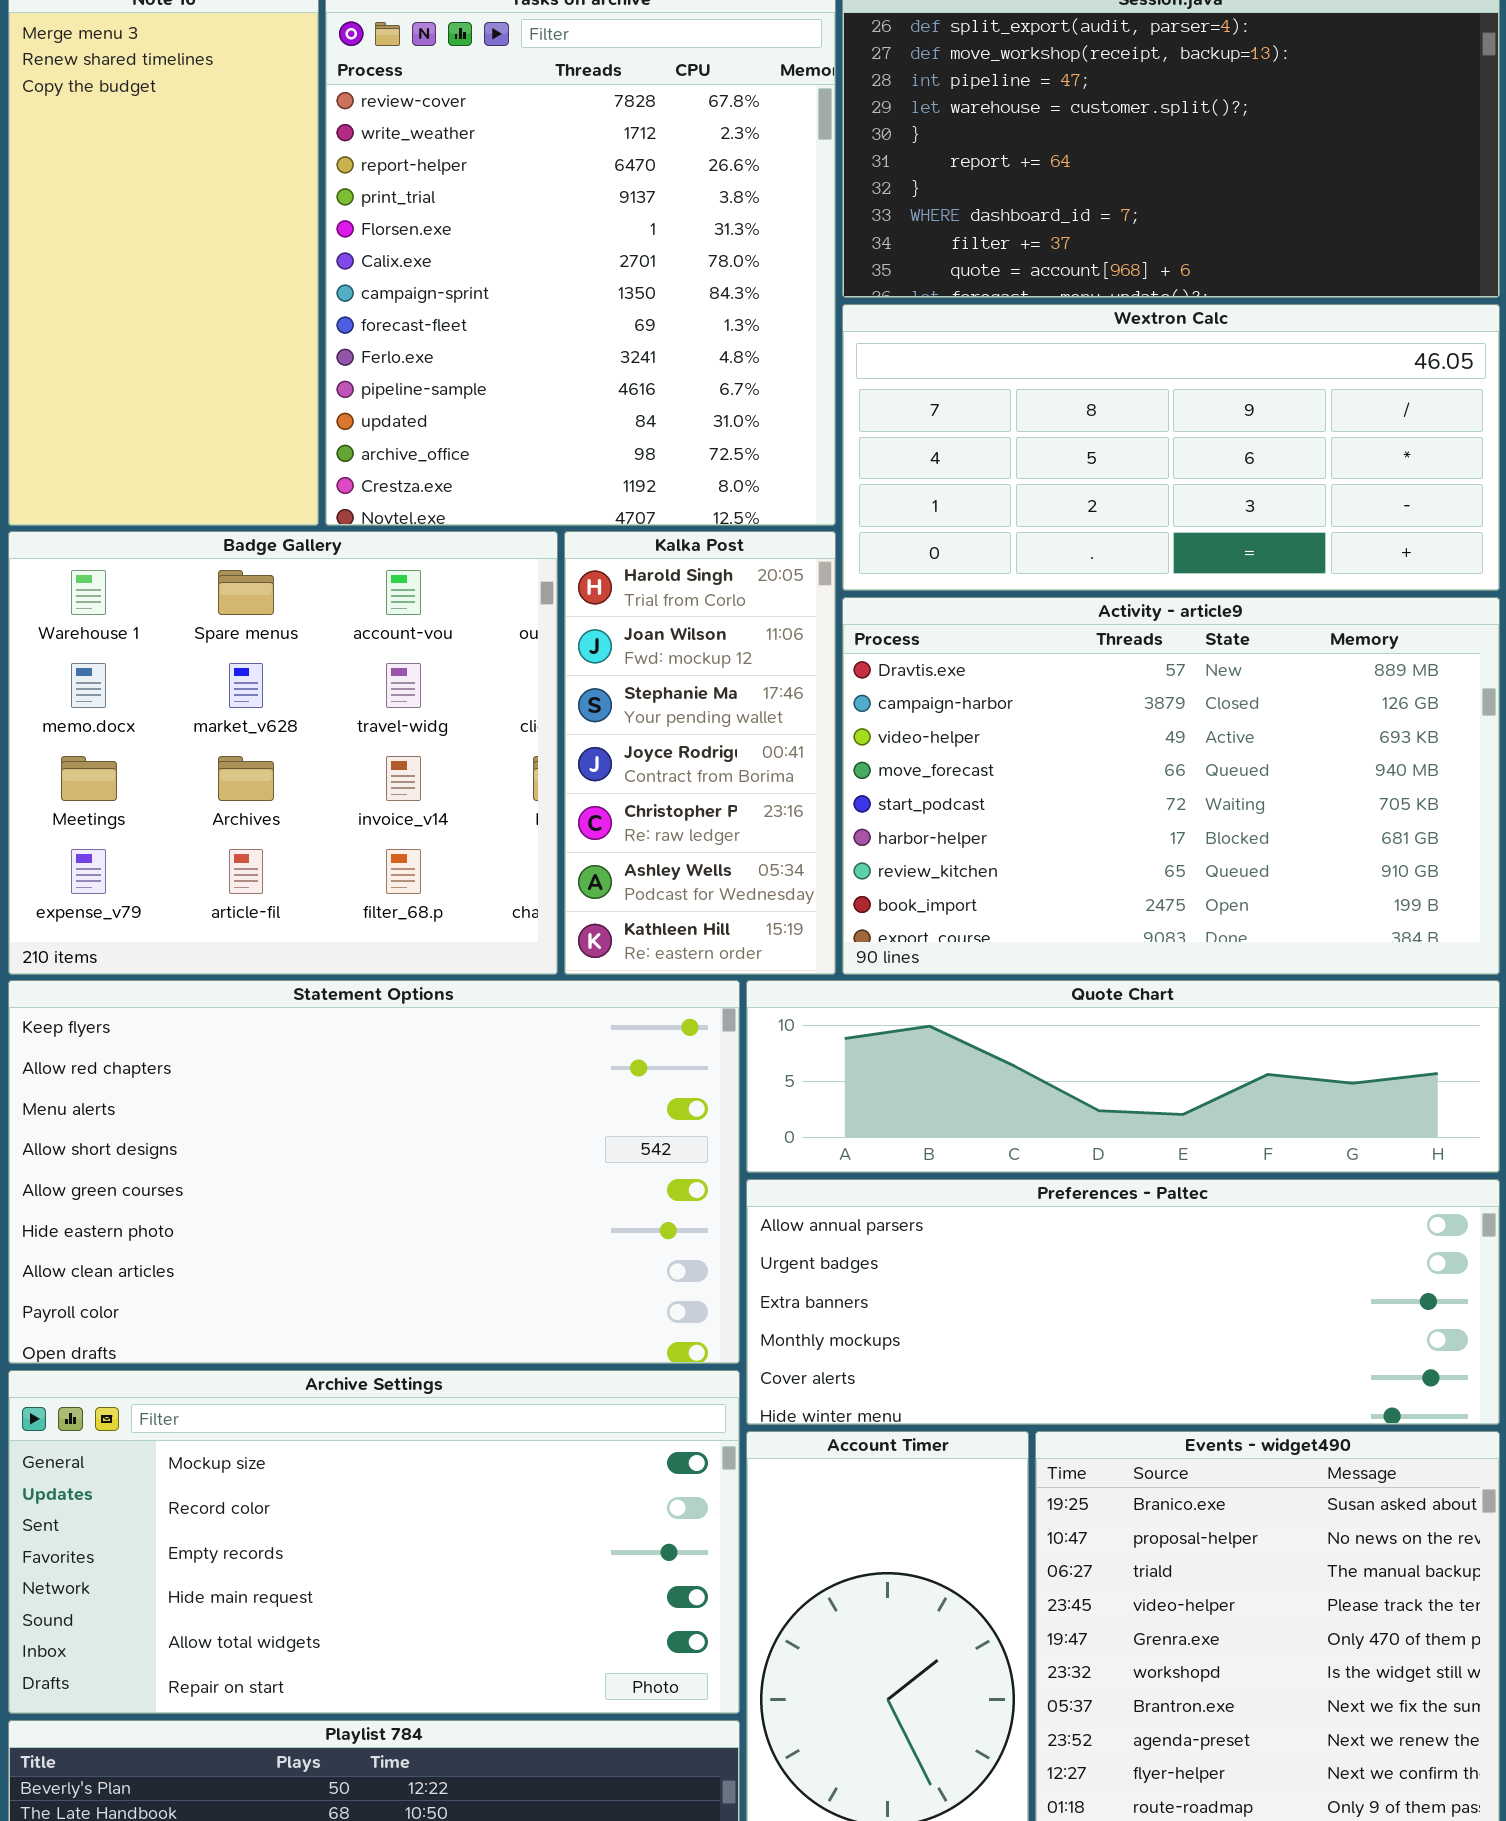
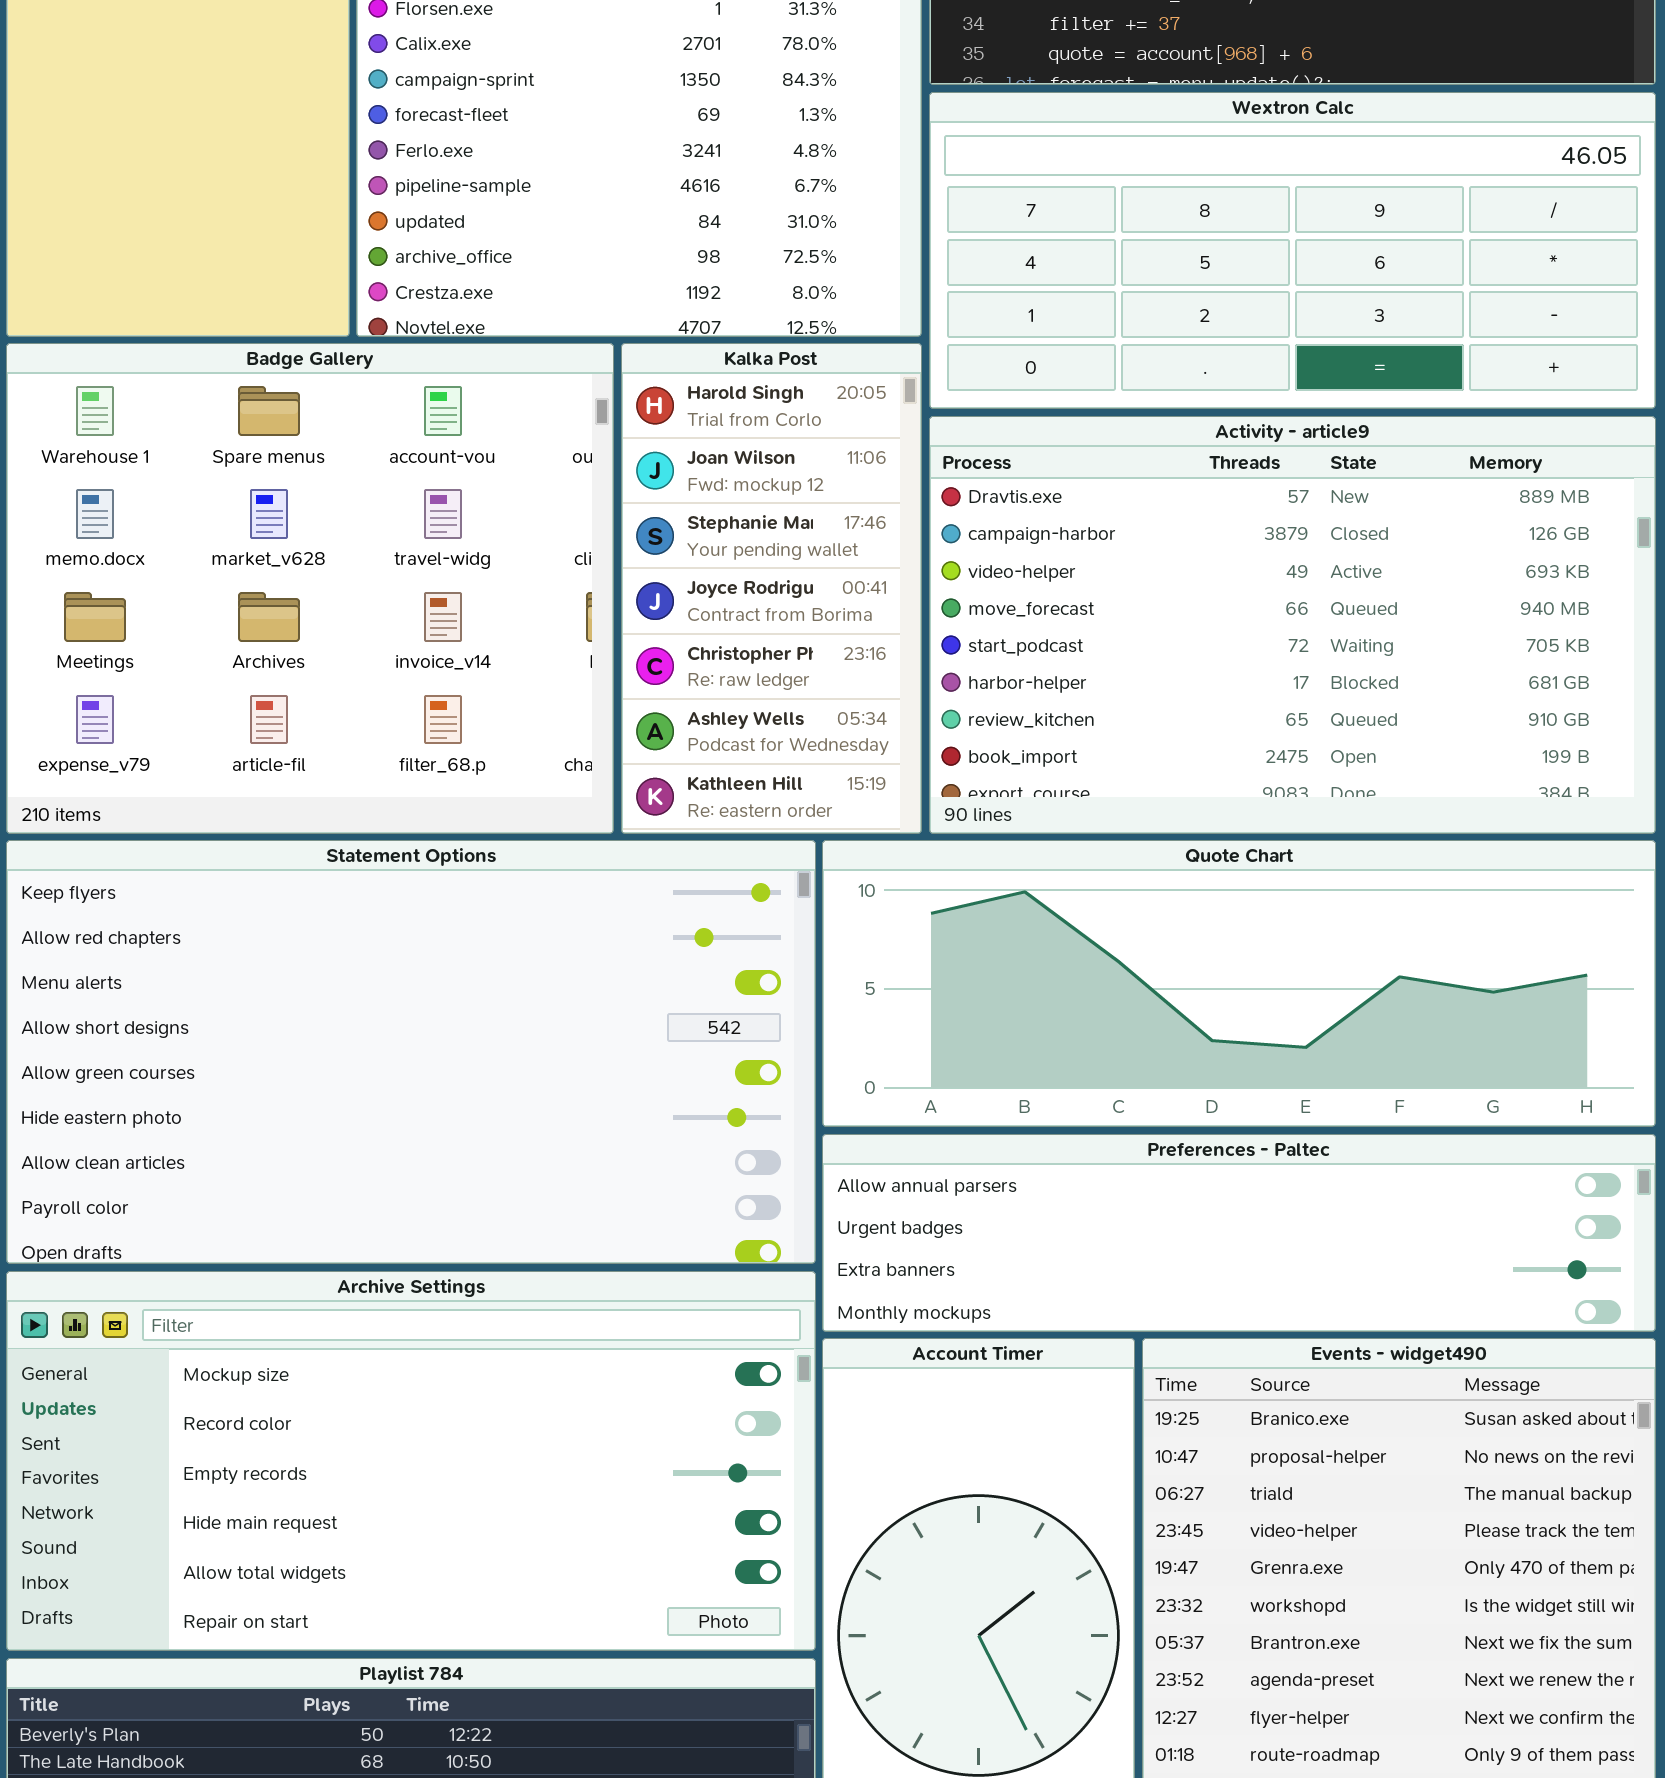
Quote Chart: [746,980,1500,1173] -> [822,840,1656,1127], resized
Preferences - Paltec: [746,1179,1500,1425] -> [822,1134,1656,1332], resized

